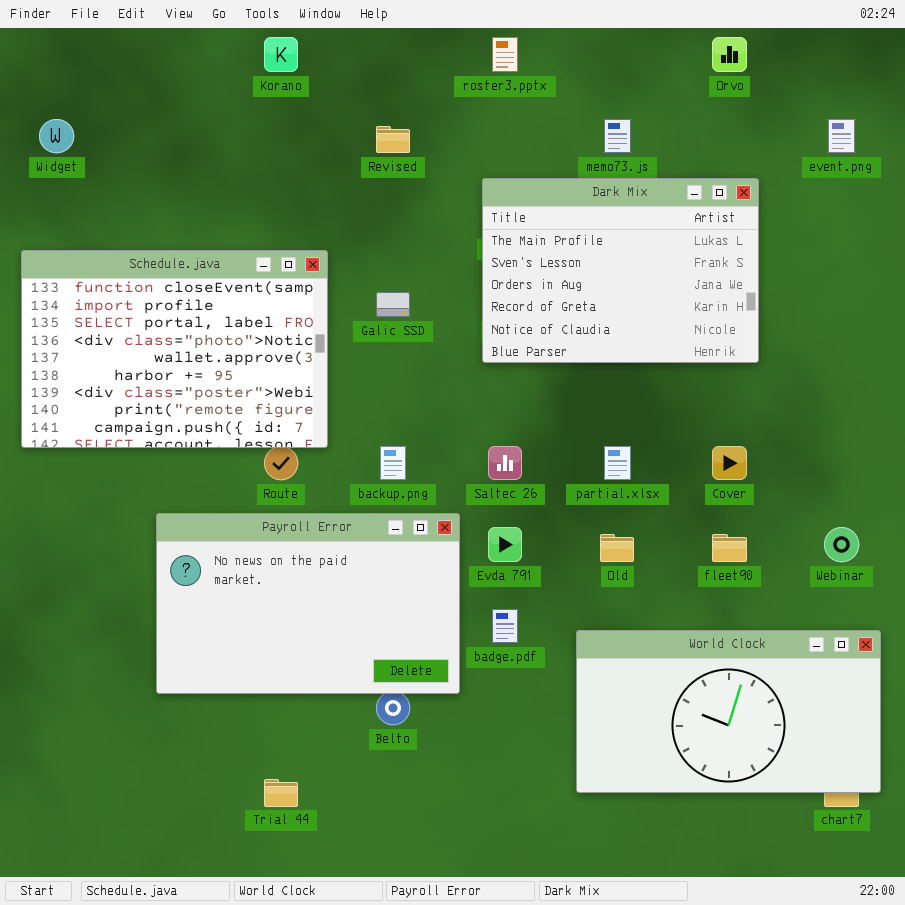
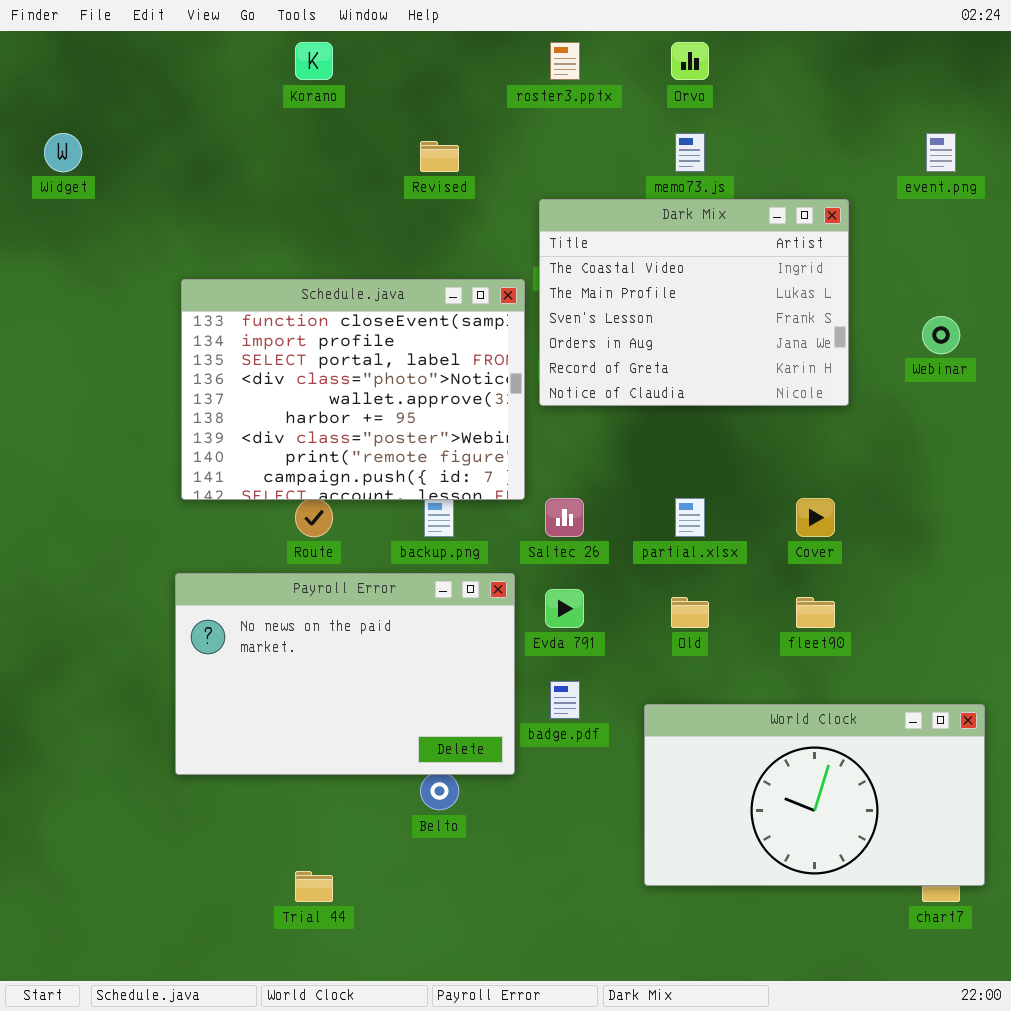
Orvo: [712,37,747,72] -> [671,42,709,80], moved
Dark Mix: [482,178,759,363] -> [539,199,849,406], scrolled up 1 row
Schedule.java: [21,250,328,448] -> [181,279,525,500], moved
Webinar: [824,527,859,562] -> [922,316,960,354], moved

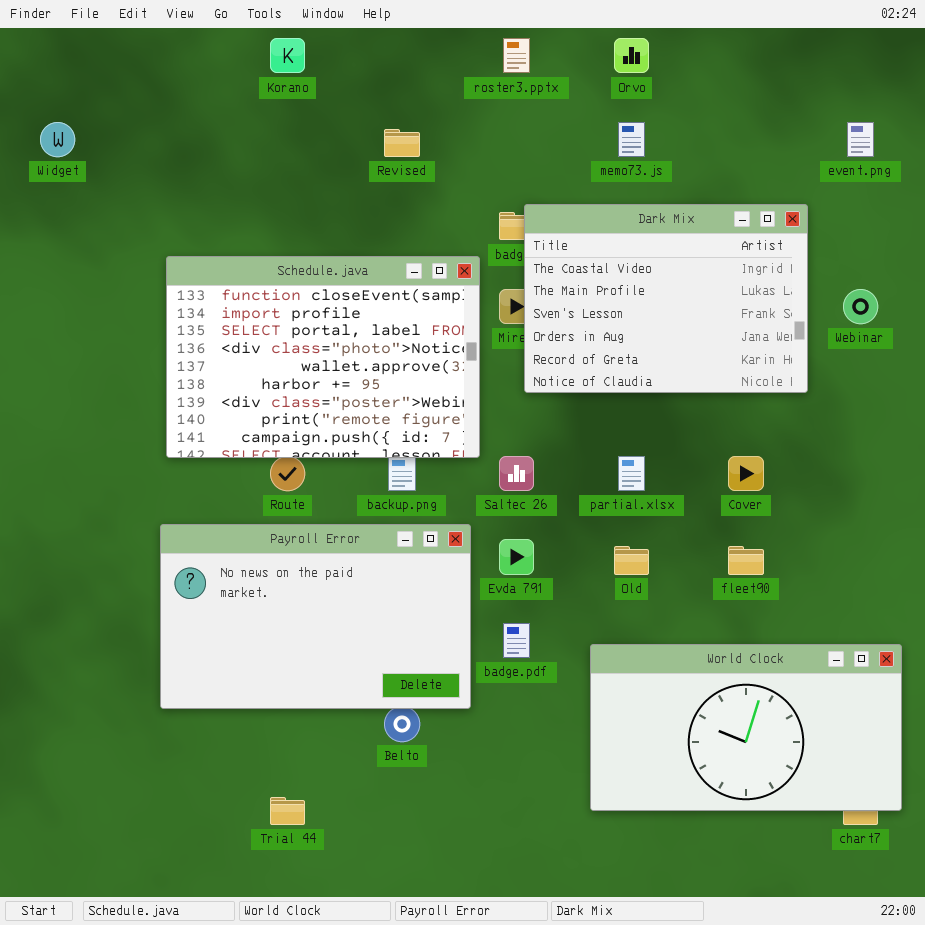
Dark Mix: [539,199,849,406] -> [524,204,808,393], moved

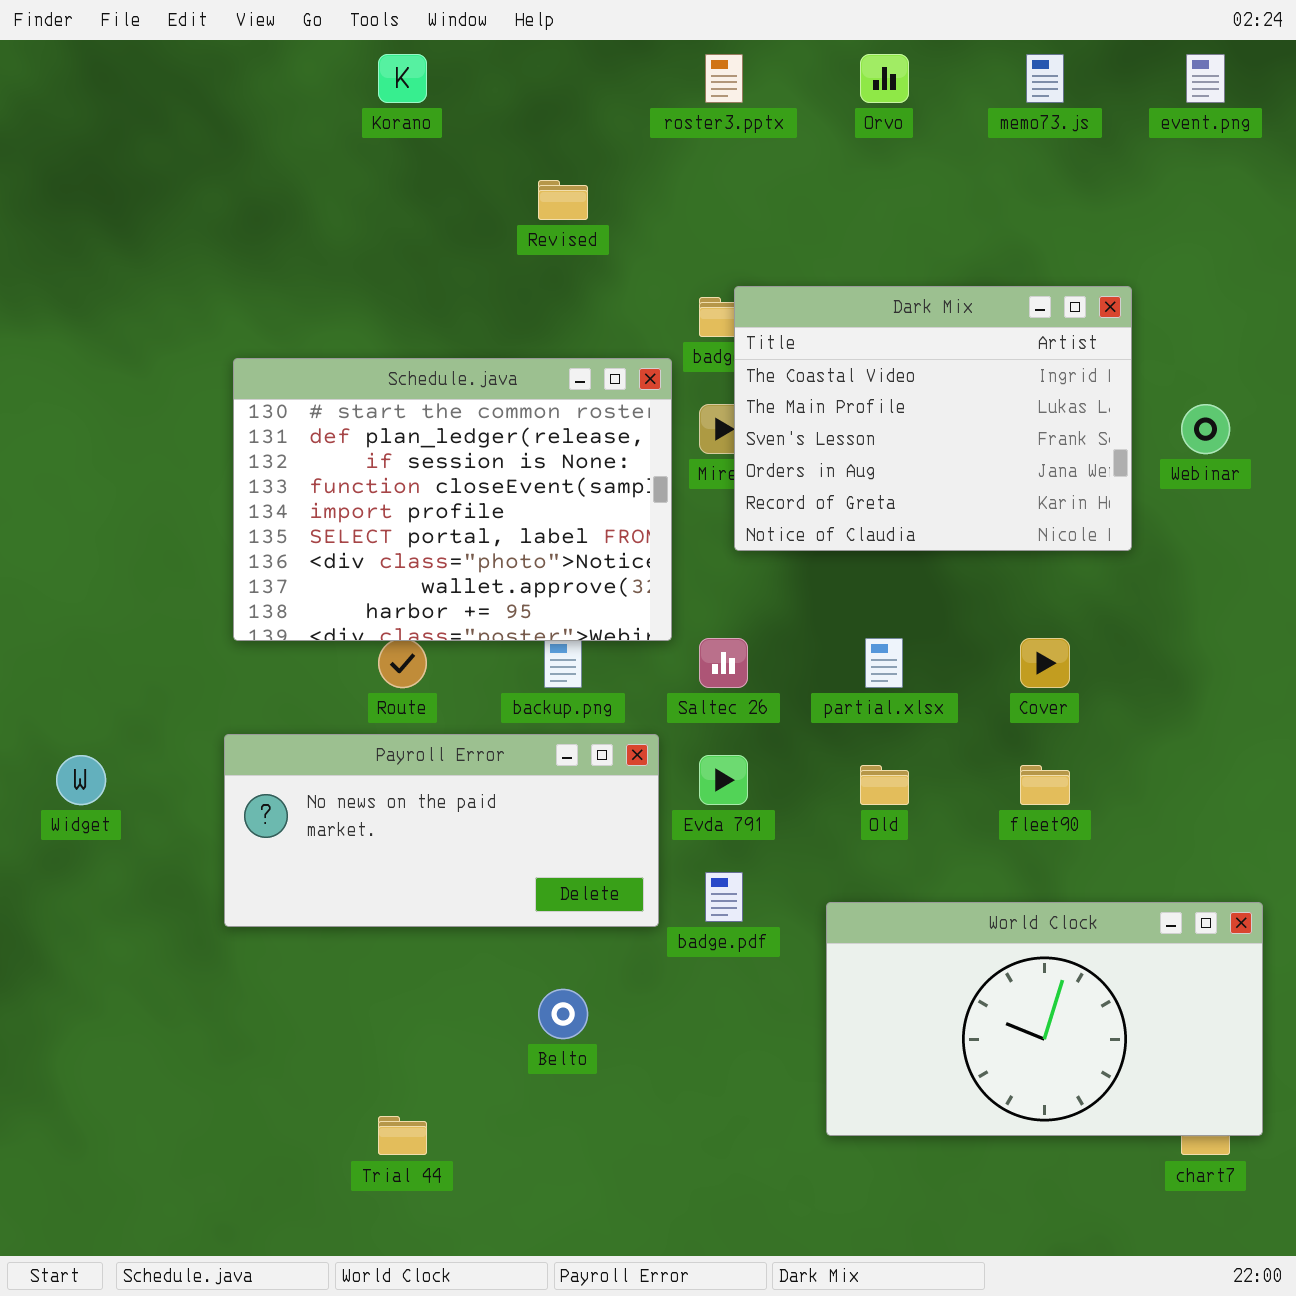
Widget: [40,122,75,157] -> [56,755,106,805], moved
memo73.js: [618,122,645,157] -> [1026,54,1064,103], moved
event.png: [847,122,874,157] -> [1186,54,1225,103], moved
Schedule.java: [166,256,480,458] -> [233,358,672,641], scrolled up 3 rows
Payroll Error: [160,524,471,709] -> [224,734,659,927], resized

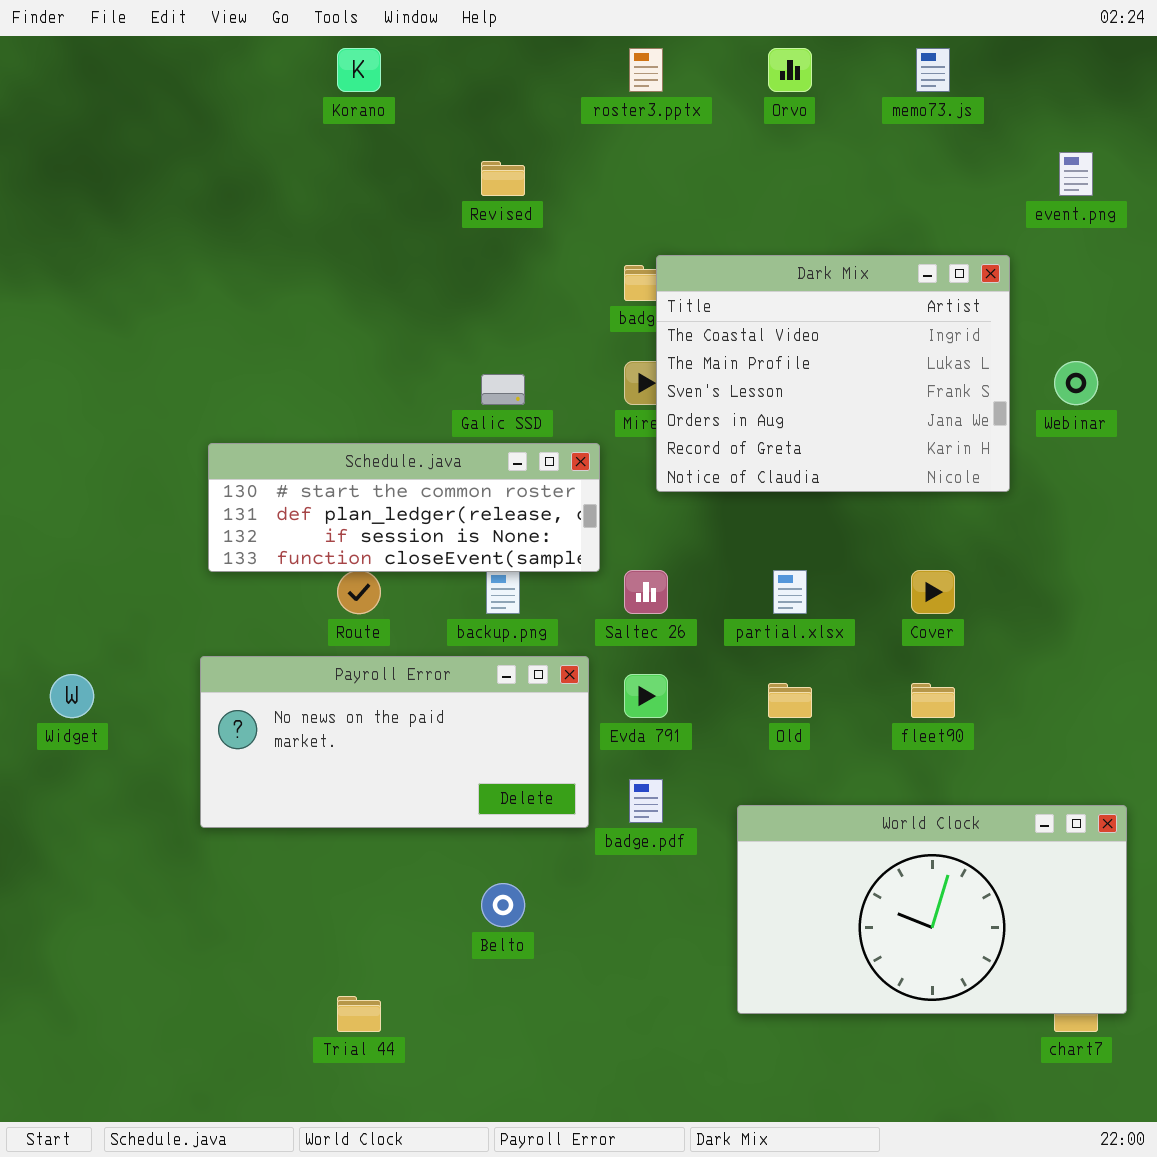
event.png: [1186,54,1225,103] -> [1059,152,1093,196], moved
Schedule.java: [233,358,672,641] -> [208,443,600,572], resized

